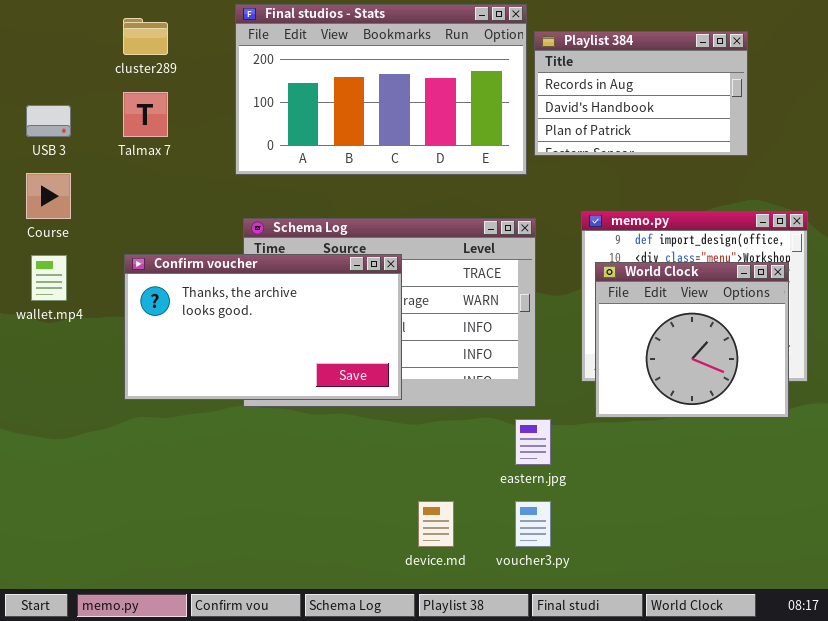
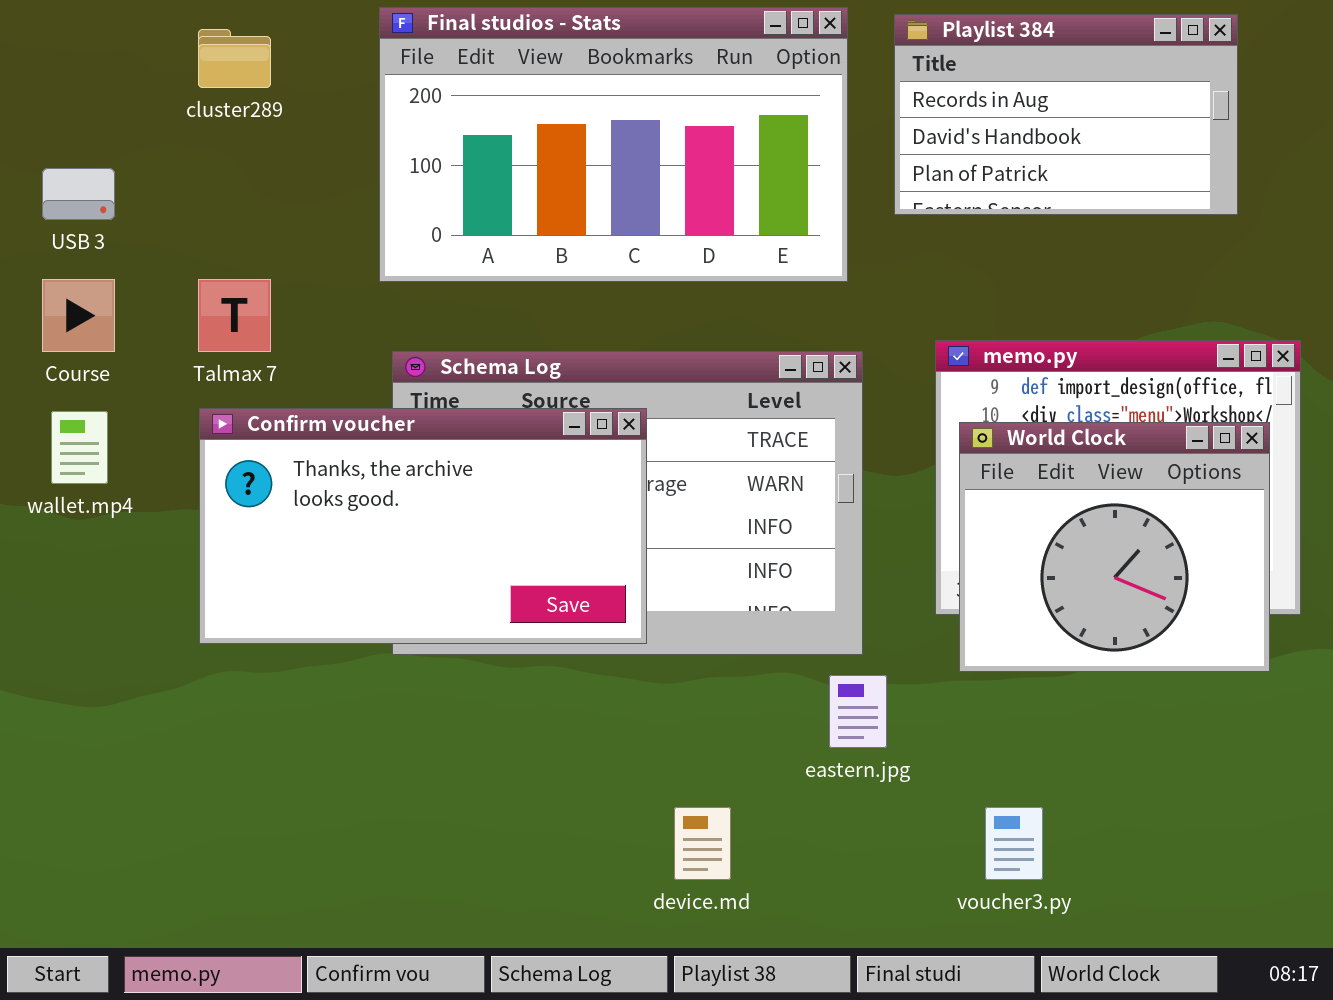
Playlist 384: [534,31,748,156] -> [894,14,1238,215], moved
Talmax 7: [123,92,168,137] -> [198,279,271,352], moved
voucher3.py: [515,501,551,547] -> [985,807,1043,880], moved

